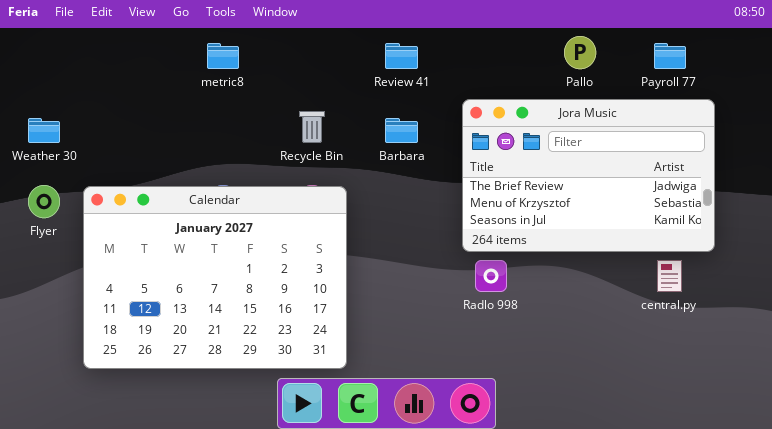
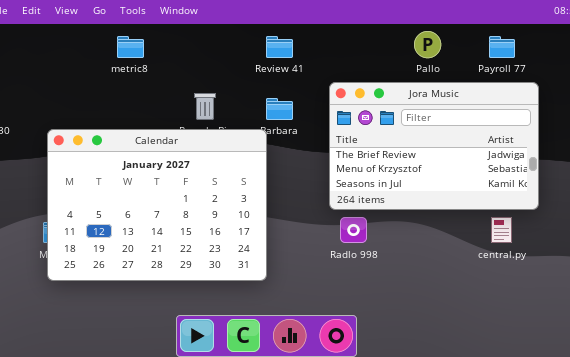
Calendar: [83,186,347,369] -> [47,129,267,281], moved

